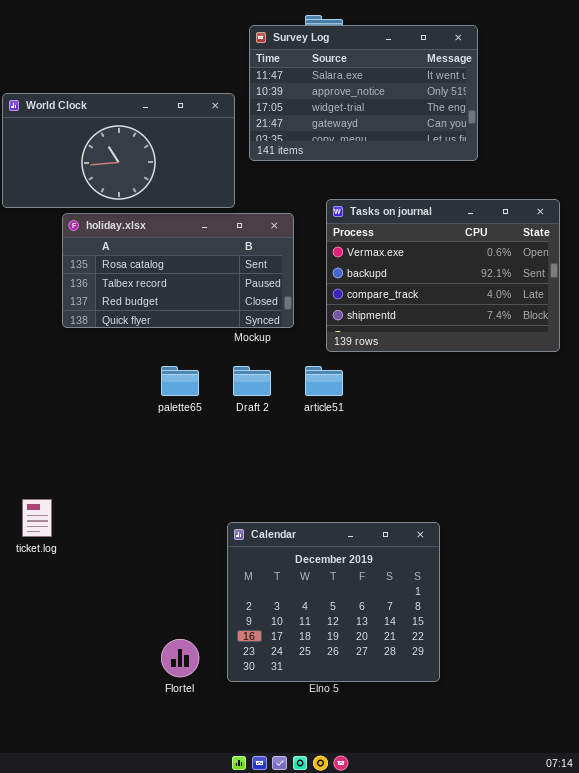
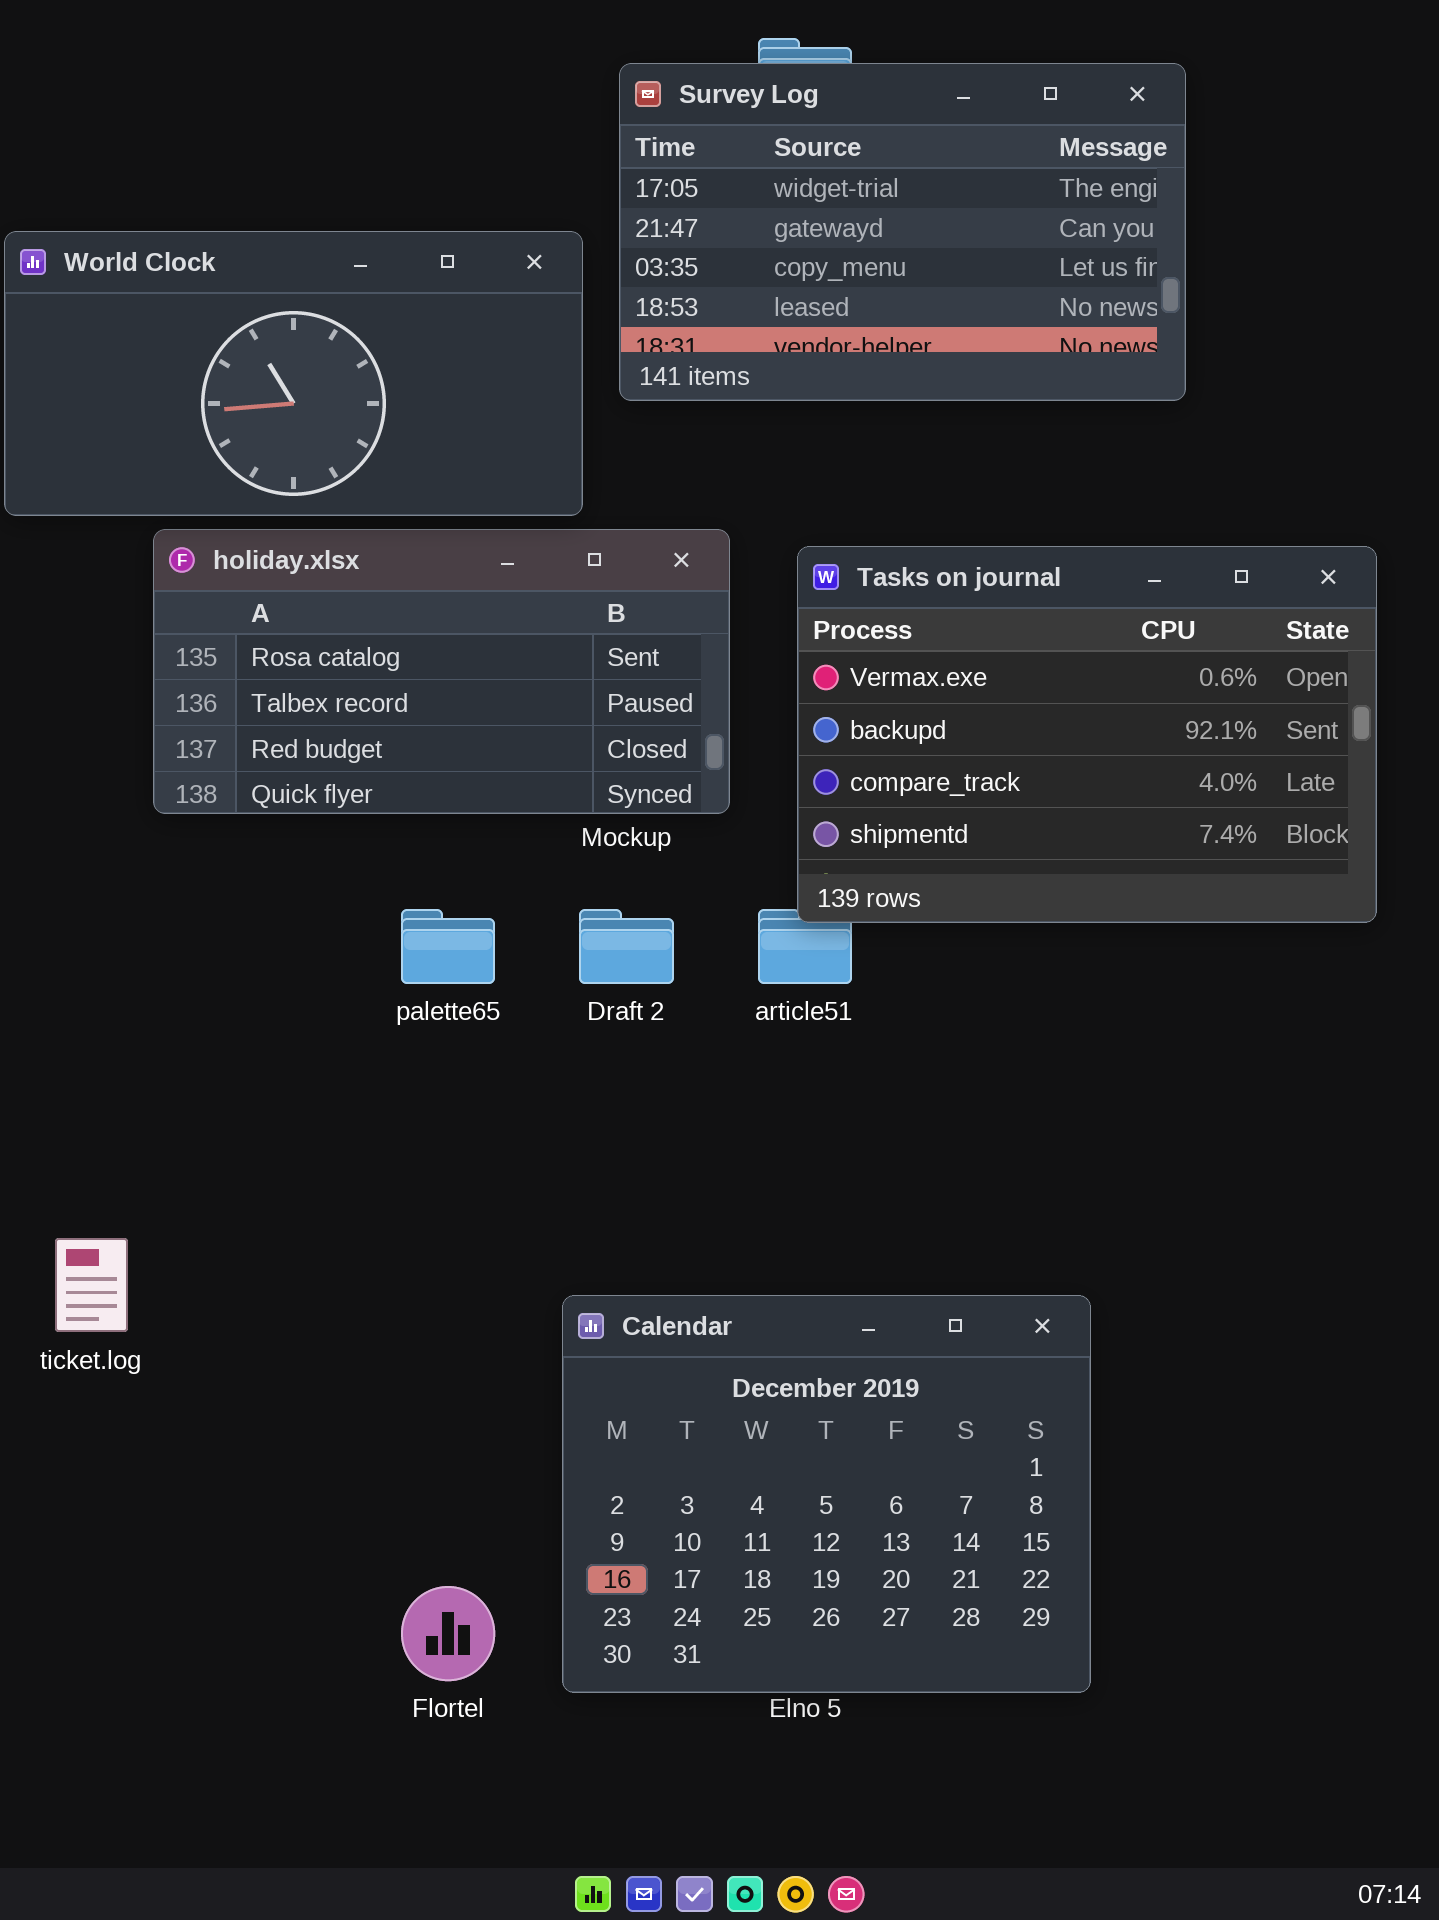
Survey Log: [249,25,478,161] -> [619,63,1186,401], scrolled down 2 rows
Tasks on journal: [326,199,560,352] -> [797,546,1377,923], moved

